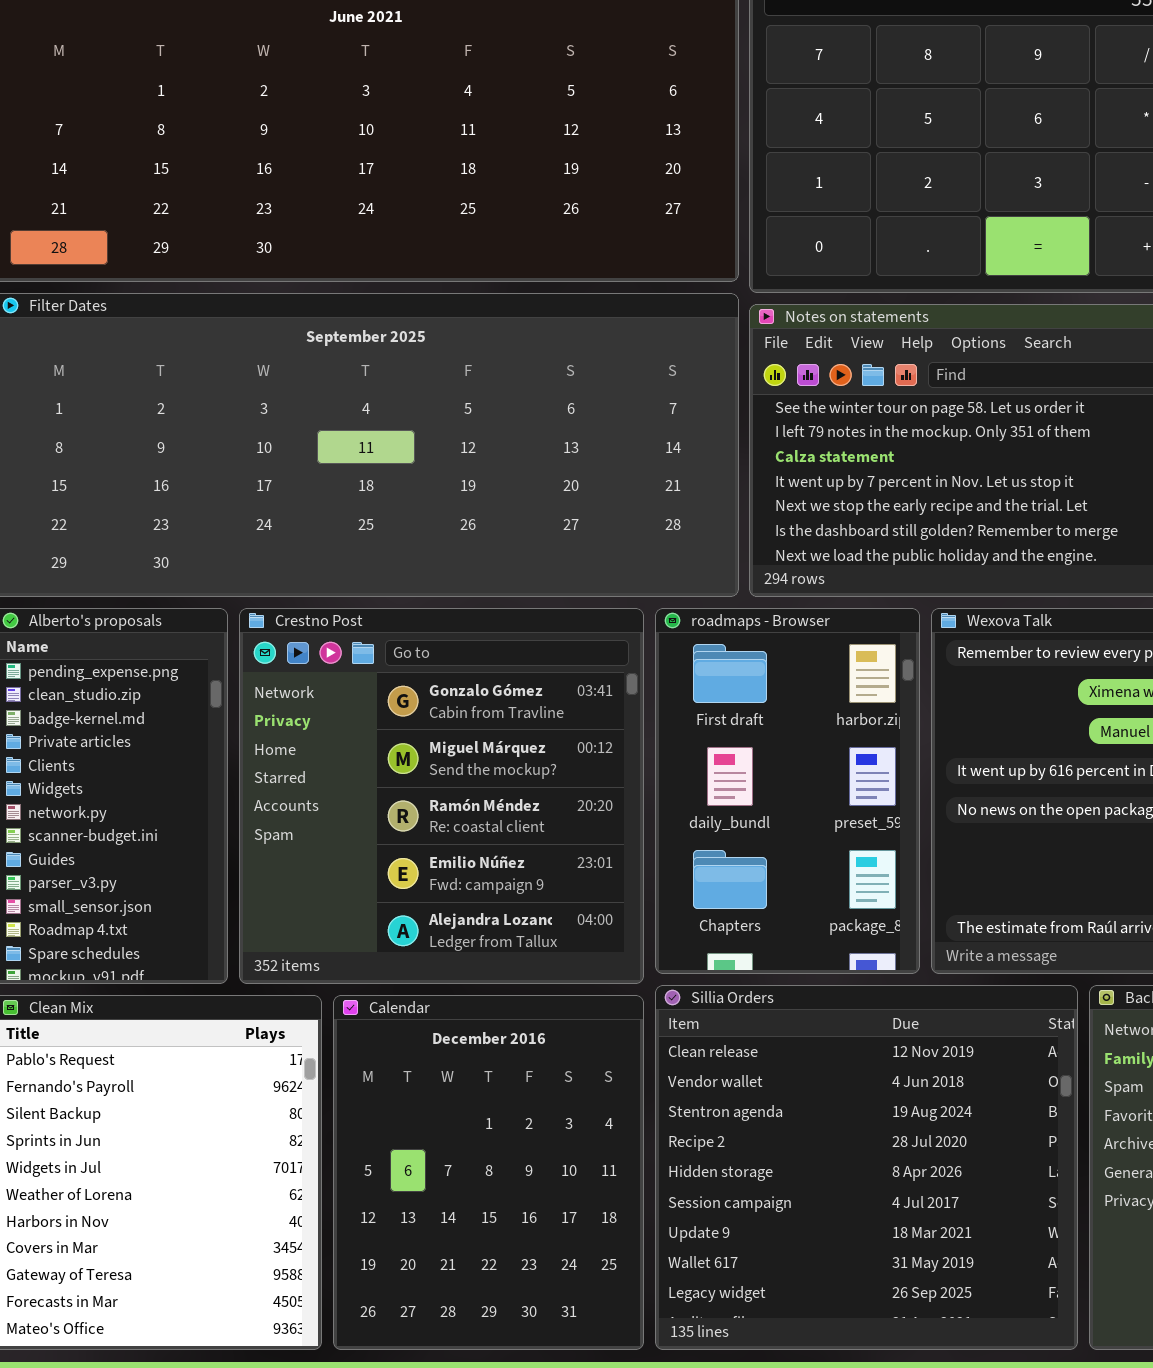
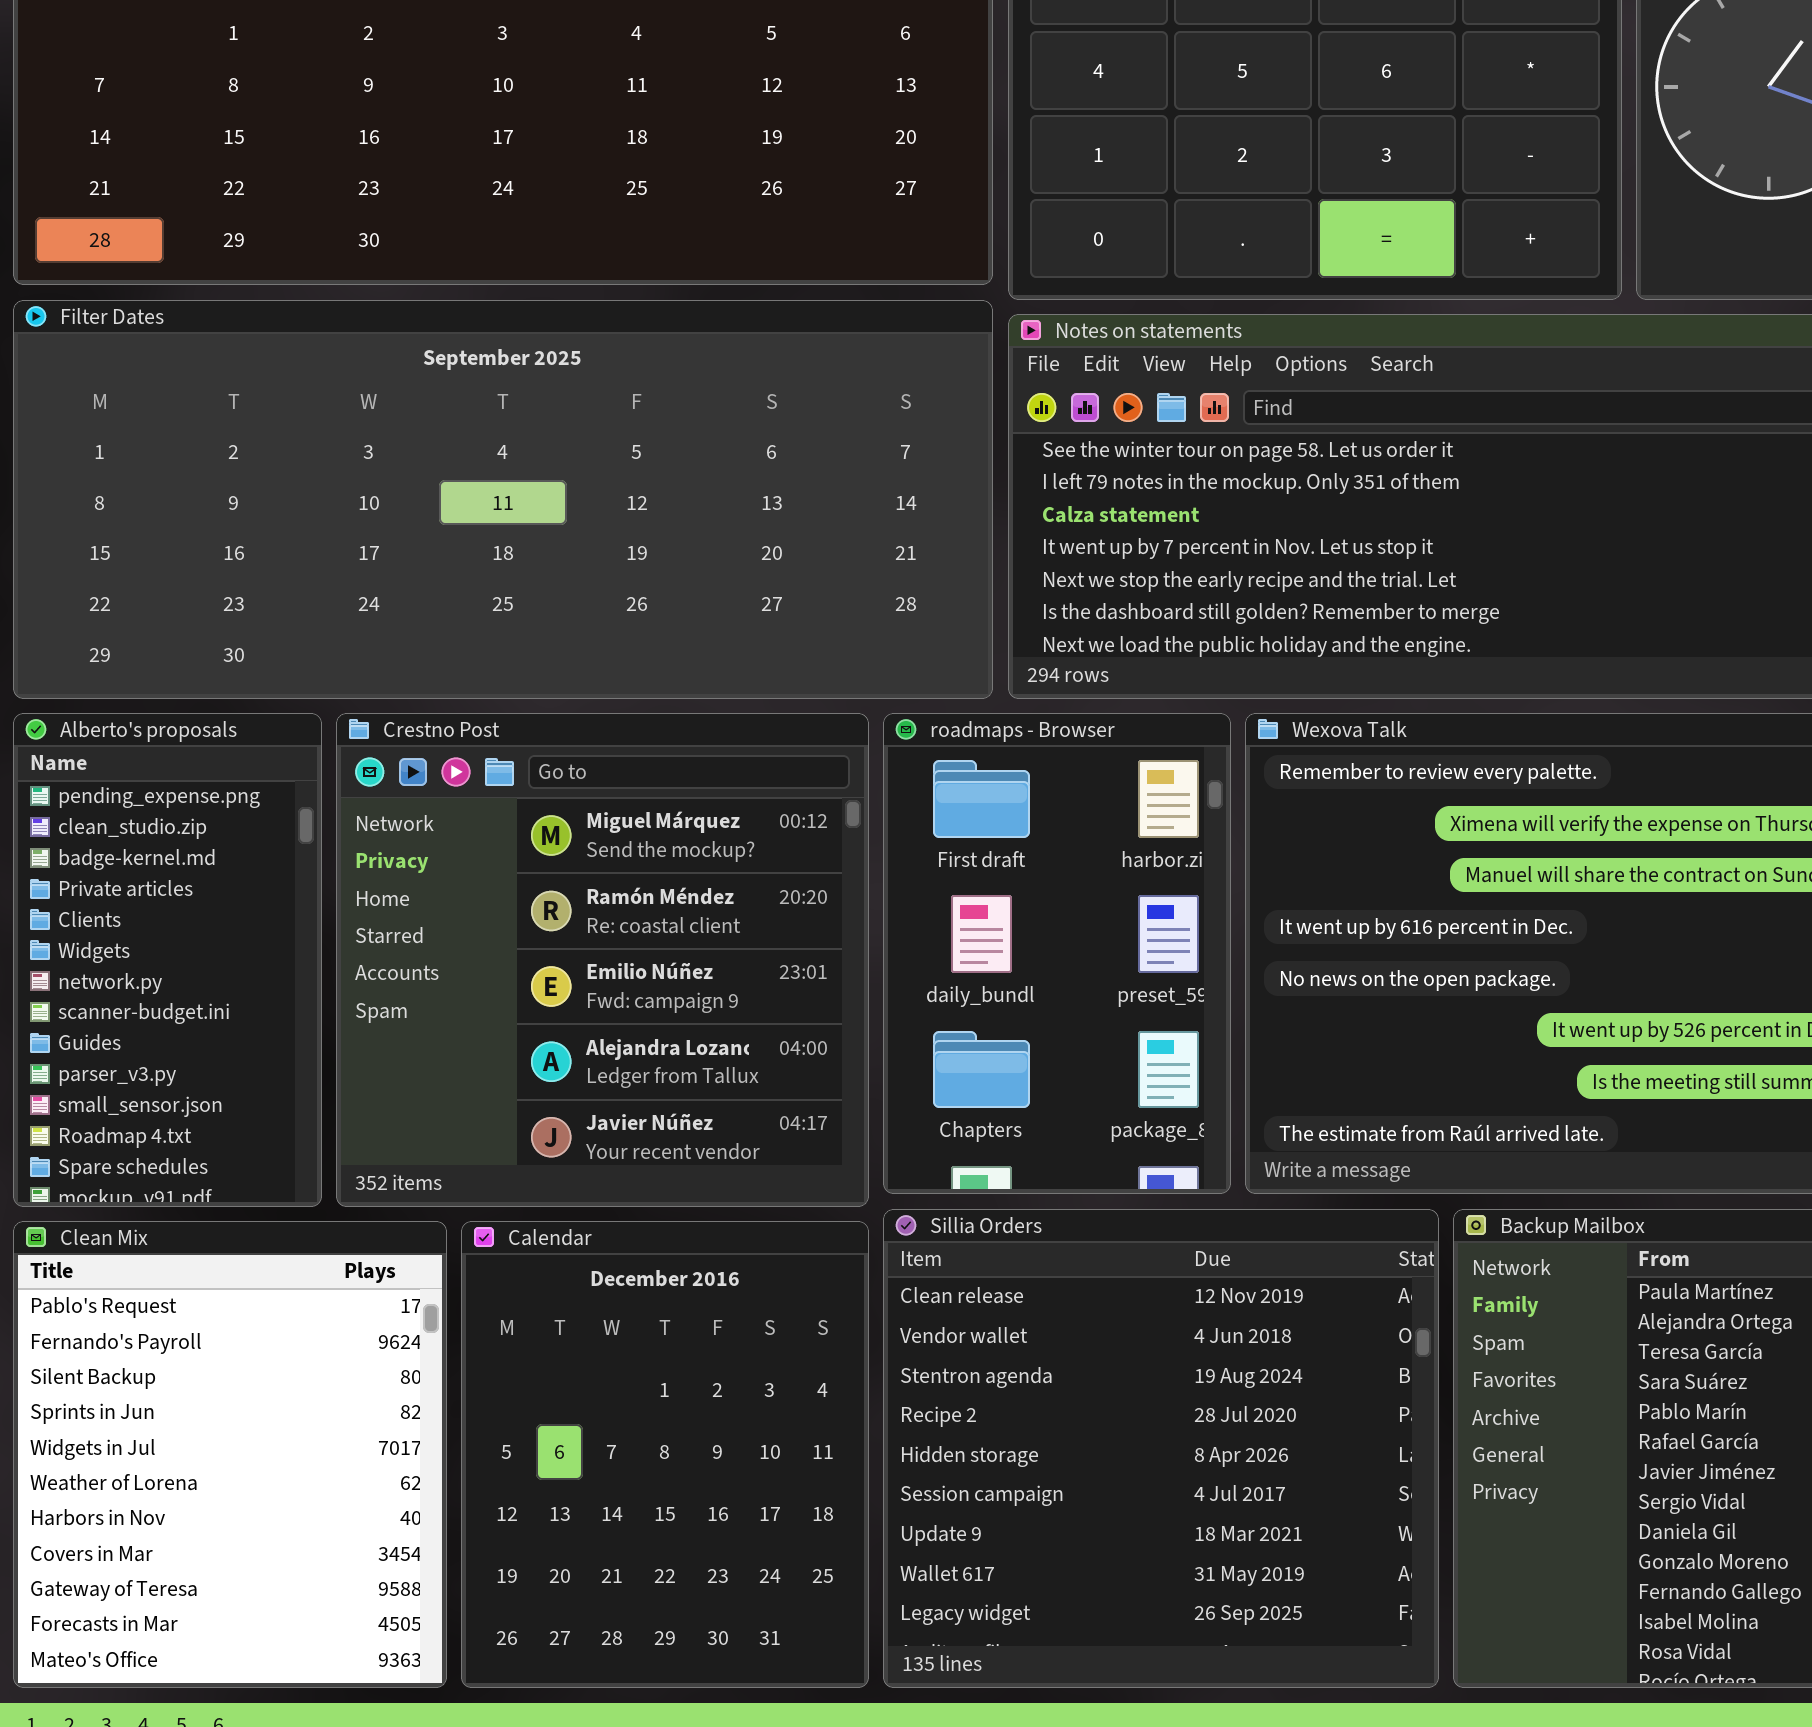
Crestno Post: [239,608,644,984] -> [336,713,869,1207], scrolled down 1 row

